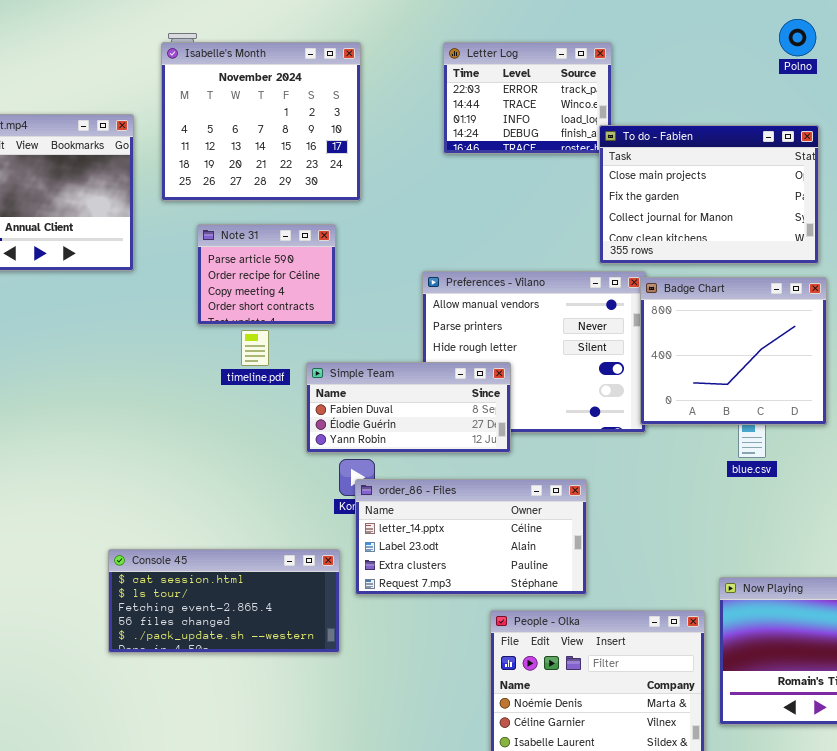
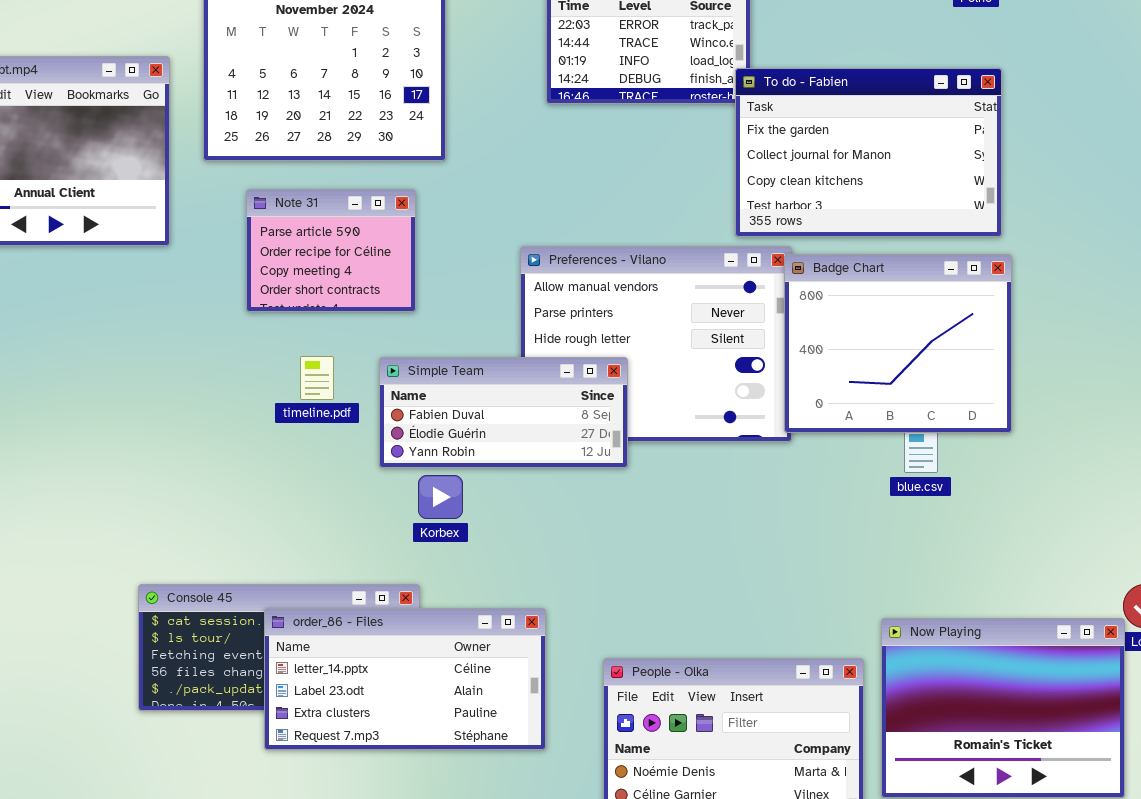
To do - Fabien: [599,125,819,264] -> [735,68,1002,237], scrolled down 1 row
timeline.pdf: [241,330,269,366] -> [300,356,334,400], moved
order_86 - Files: [355,479,587,595] -> [264,608,546,750], moved

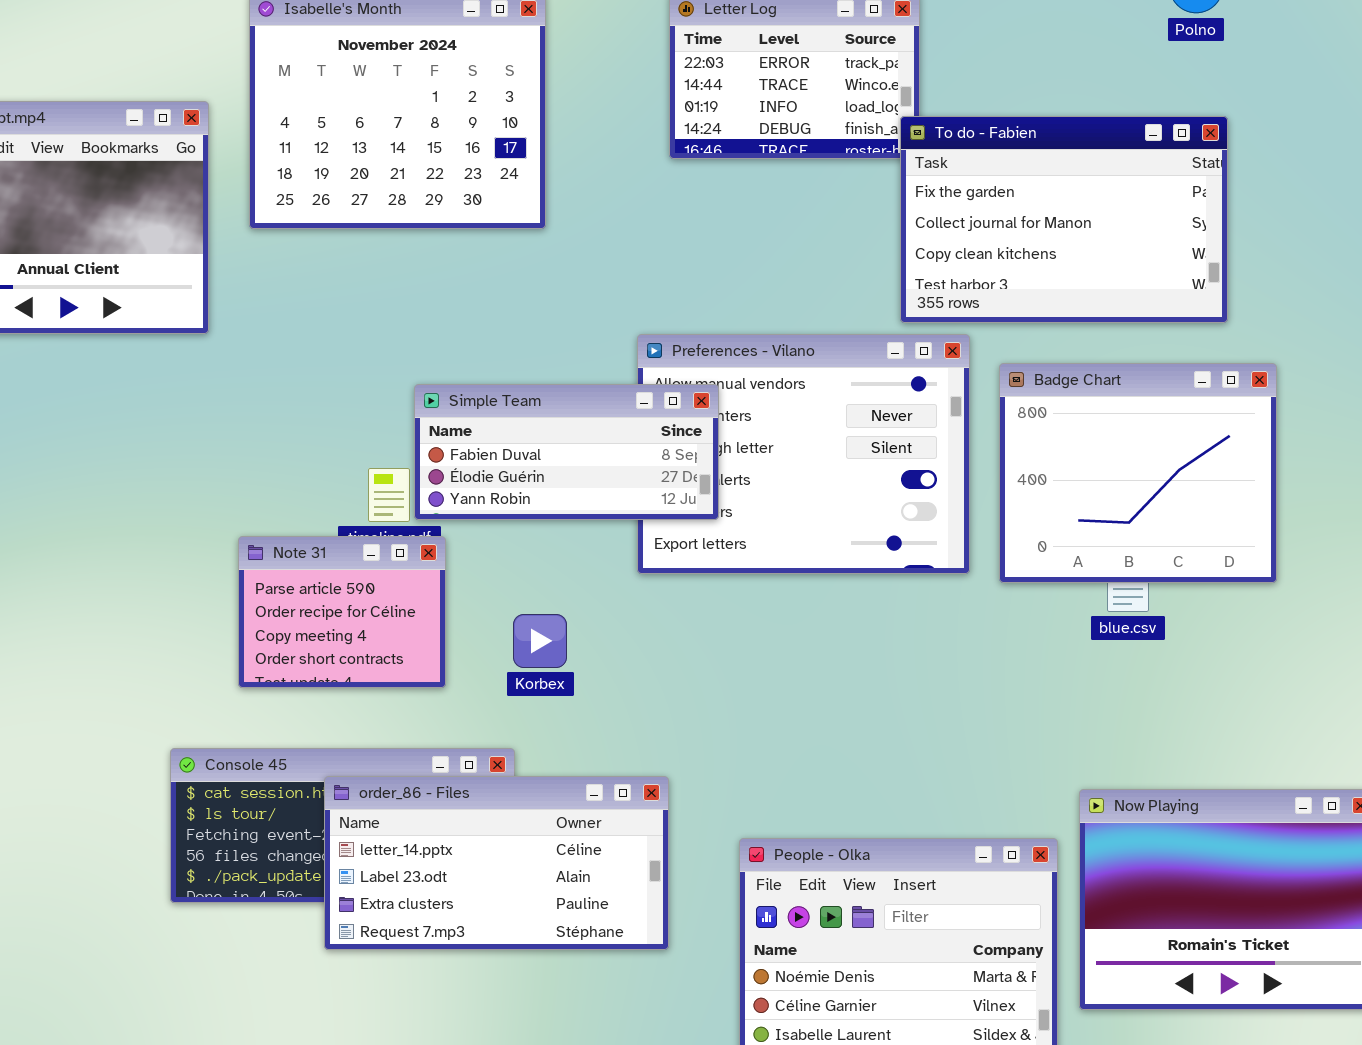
Note 31: [246,189,416,312] -> [238,536,446,688], moved
Badge Chart: [784,254,1012,433] -> [999,363,1277,583], moved
Simple Team: [379,357,628,468] -> [414,384,719,520], moved

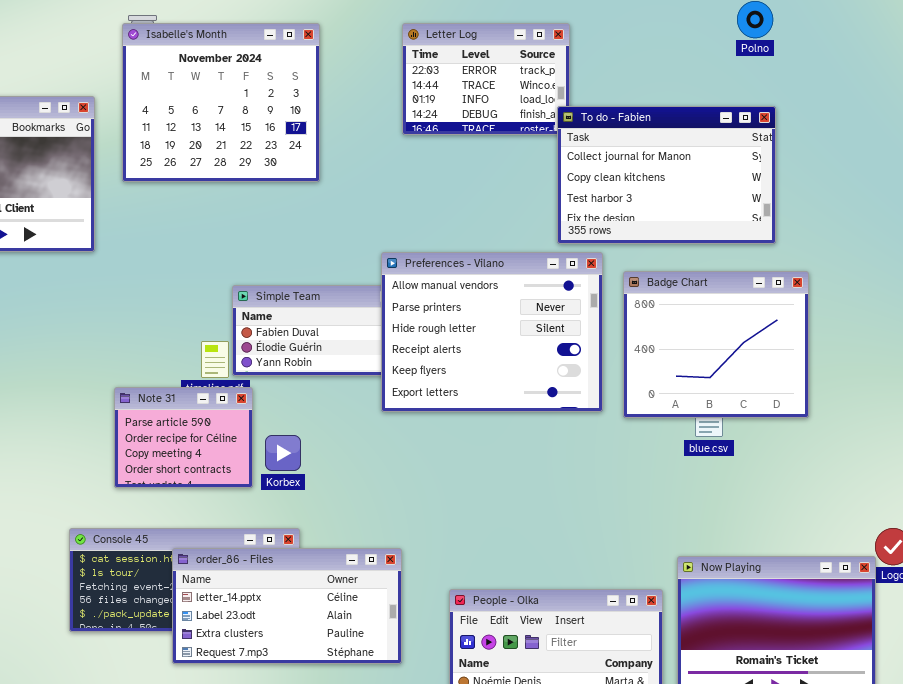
To do - Fabien: [900,116,1228,323] -> [557,106,776,244], scrolled down 1 row
Preferences - Vilano: [637,334,970,574] -> [381,252,603,412], raised
Korbex: [513,614,567,668] -> [265,435,301,471], moved

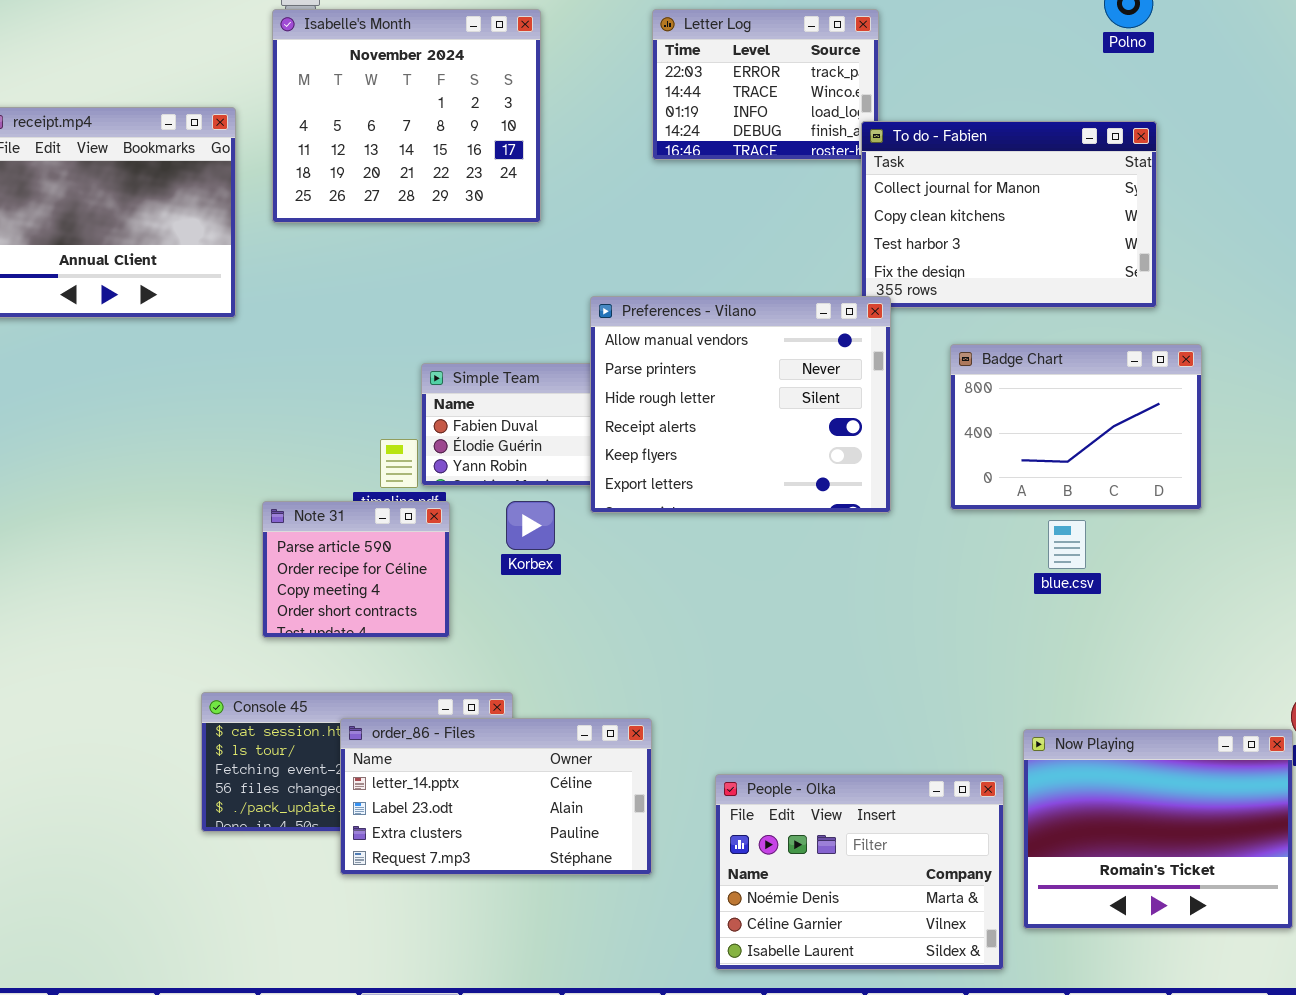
Preferences - Vilano: [381,252,603,412] -> [590,296,891,513], moved
Badge Chart: [623,271,809,418] -> [950,344,1202,510], resized
Korbex: [265,435,301,471] -> [506,501,555,550], moved

